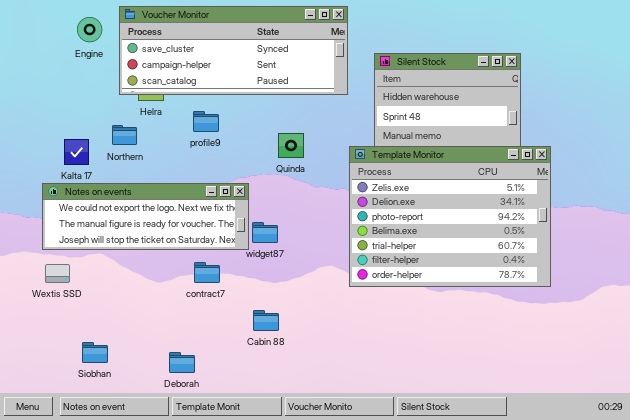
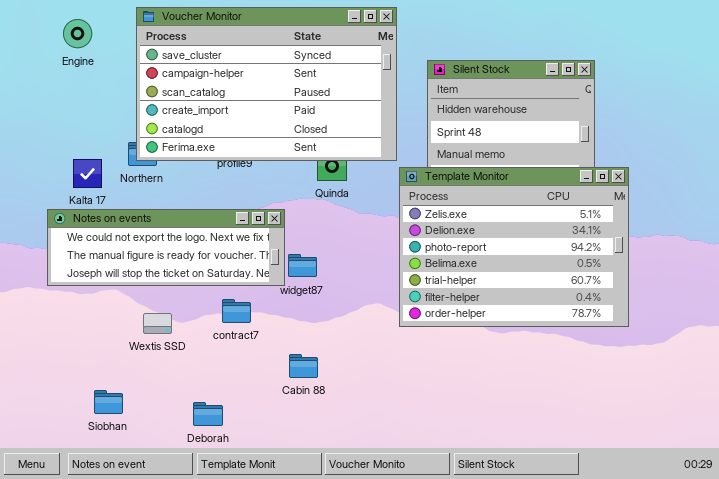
Voucher Monitor: [119,6,348,95] -> [136,7,397,161], resized
Engine: [77,17,102,42] -> [63,19,92,48], moved
Wextis SSD: [45,264,70,283] -> [143,313,172,334], moved

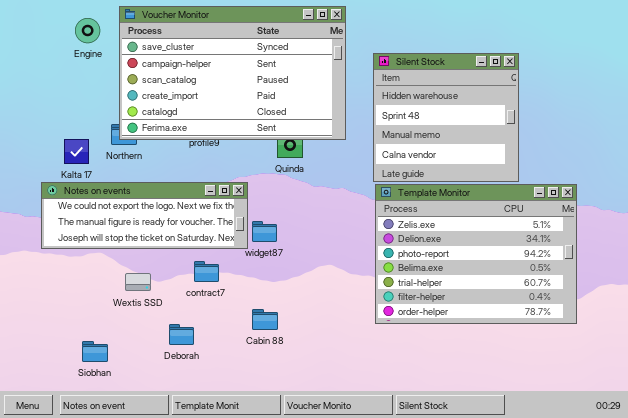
Engine: [63,19,92,48] -> [75,18,100,43], moved
Template Monitor: [399,167,629,327] -> [375,184,577,324], moved
Deborah: [193,402,223,426] -> [169,324,194,345], moved

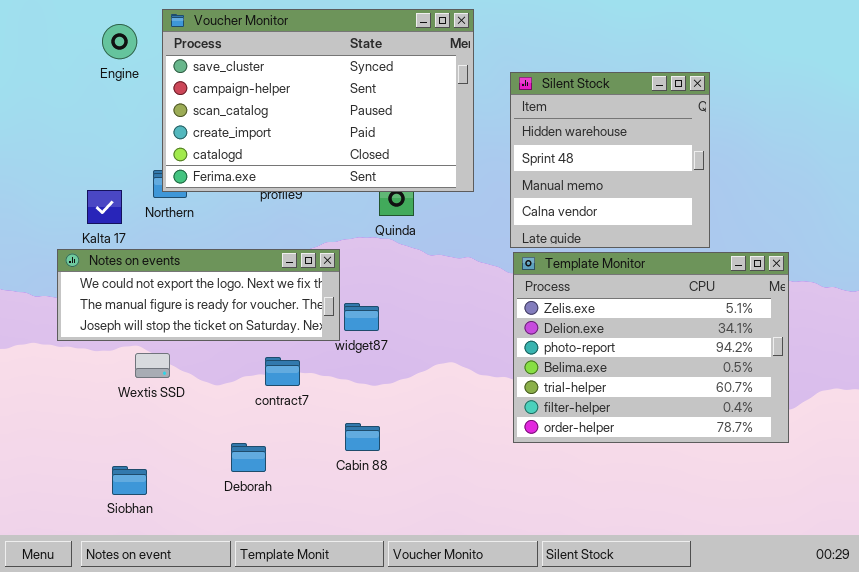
Wextis SSD: [125,273,151,291] -> [135,353,170,378], moved

